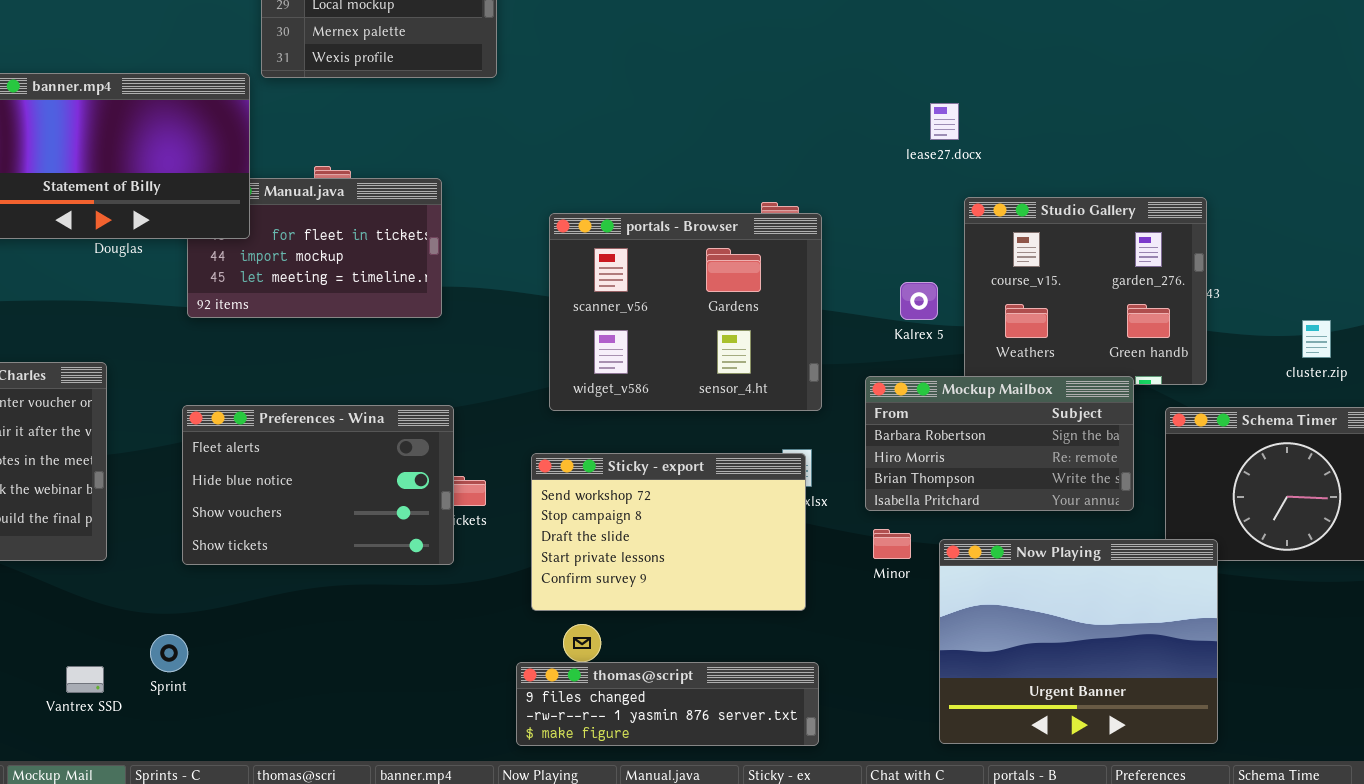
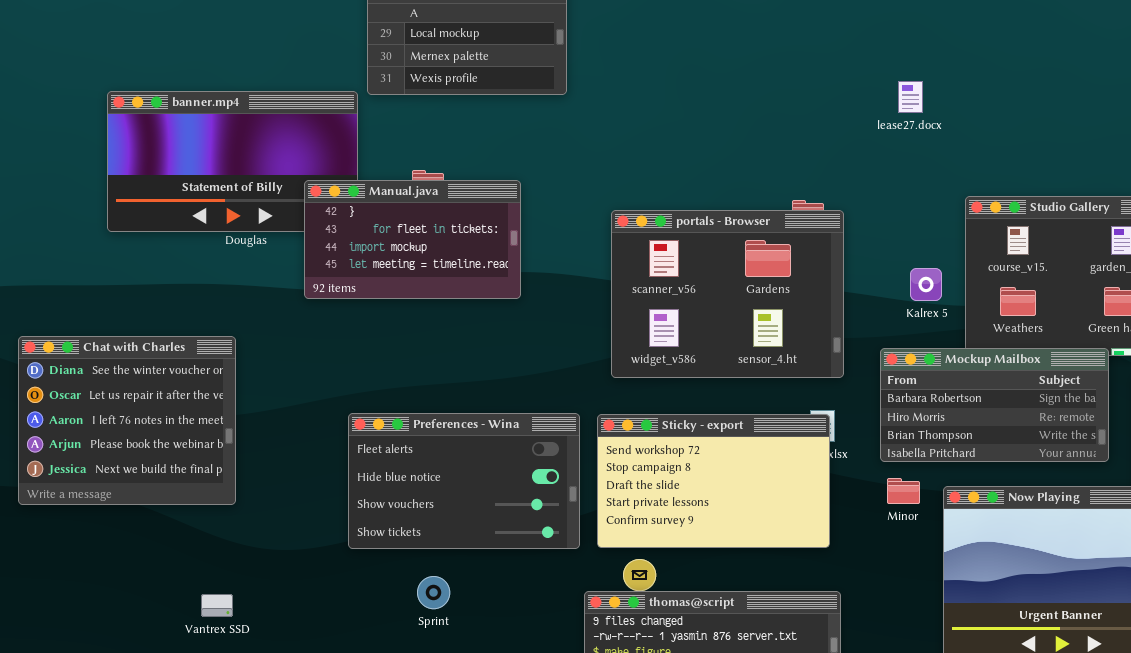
lease27.docx: [930,103,959,140] -> [898,81,923,113], moved
Manual.java: [187,178,442,318] -> [304,180,521,299], raised
Preferences - Wina: [182,405,454,565] -> [348,413,580,549], moved
Sprint: [150,634,188,672] -> [417,576,450,609], moved

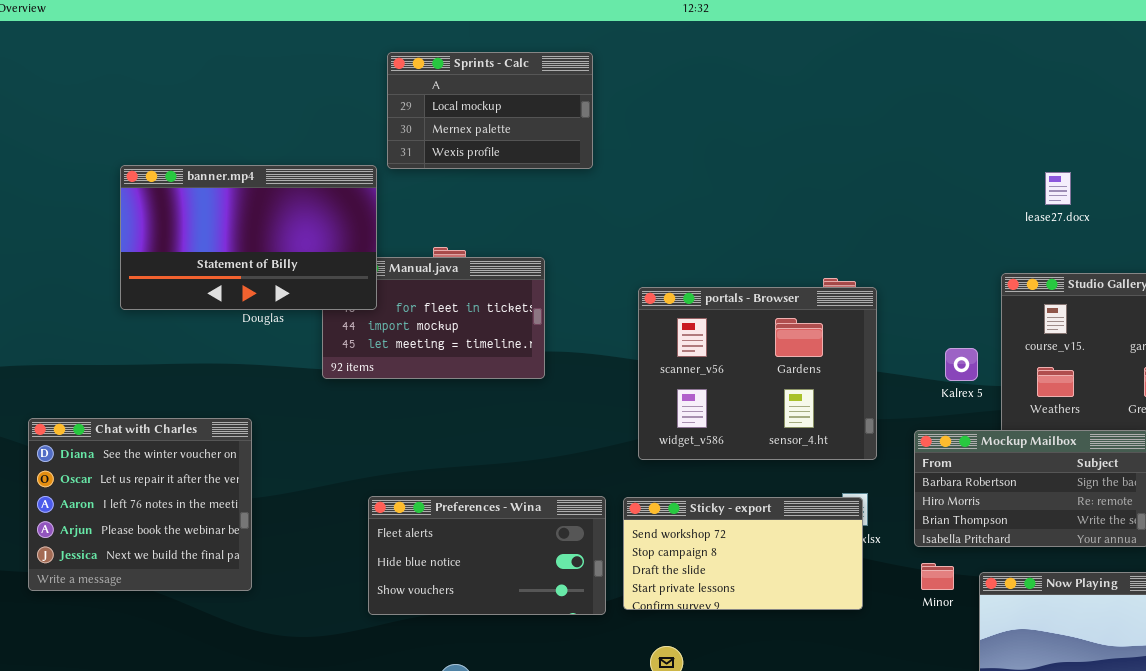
lease27.docx: [898,81,923,113] -> [1045,172,1071,205], moved
banner.mp4: [107,91,358,232] -> [120,165,377,310], raised
Preferences - Wina: [348,413,580,549] -> [368,496,606,615], resized
Sticky - export: [597,414,830,548] -> [623,497,863,610], resized

